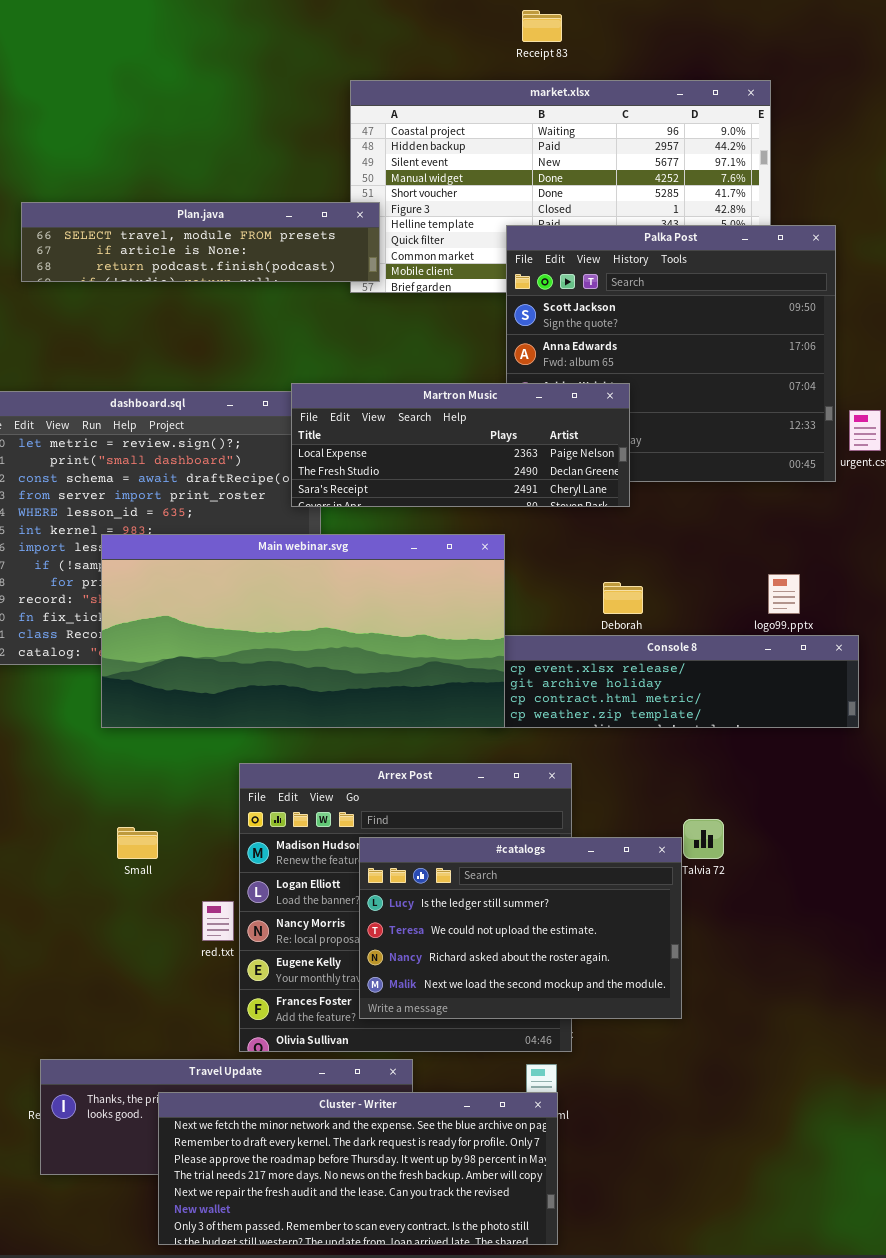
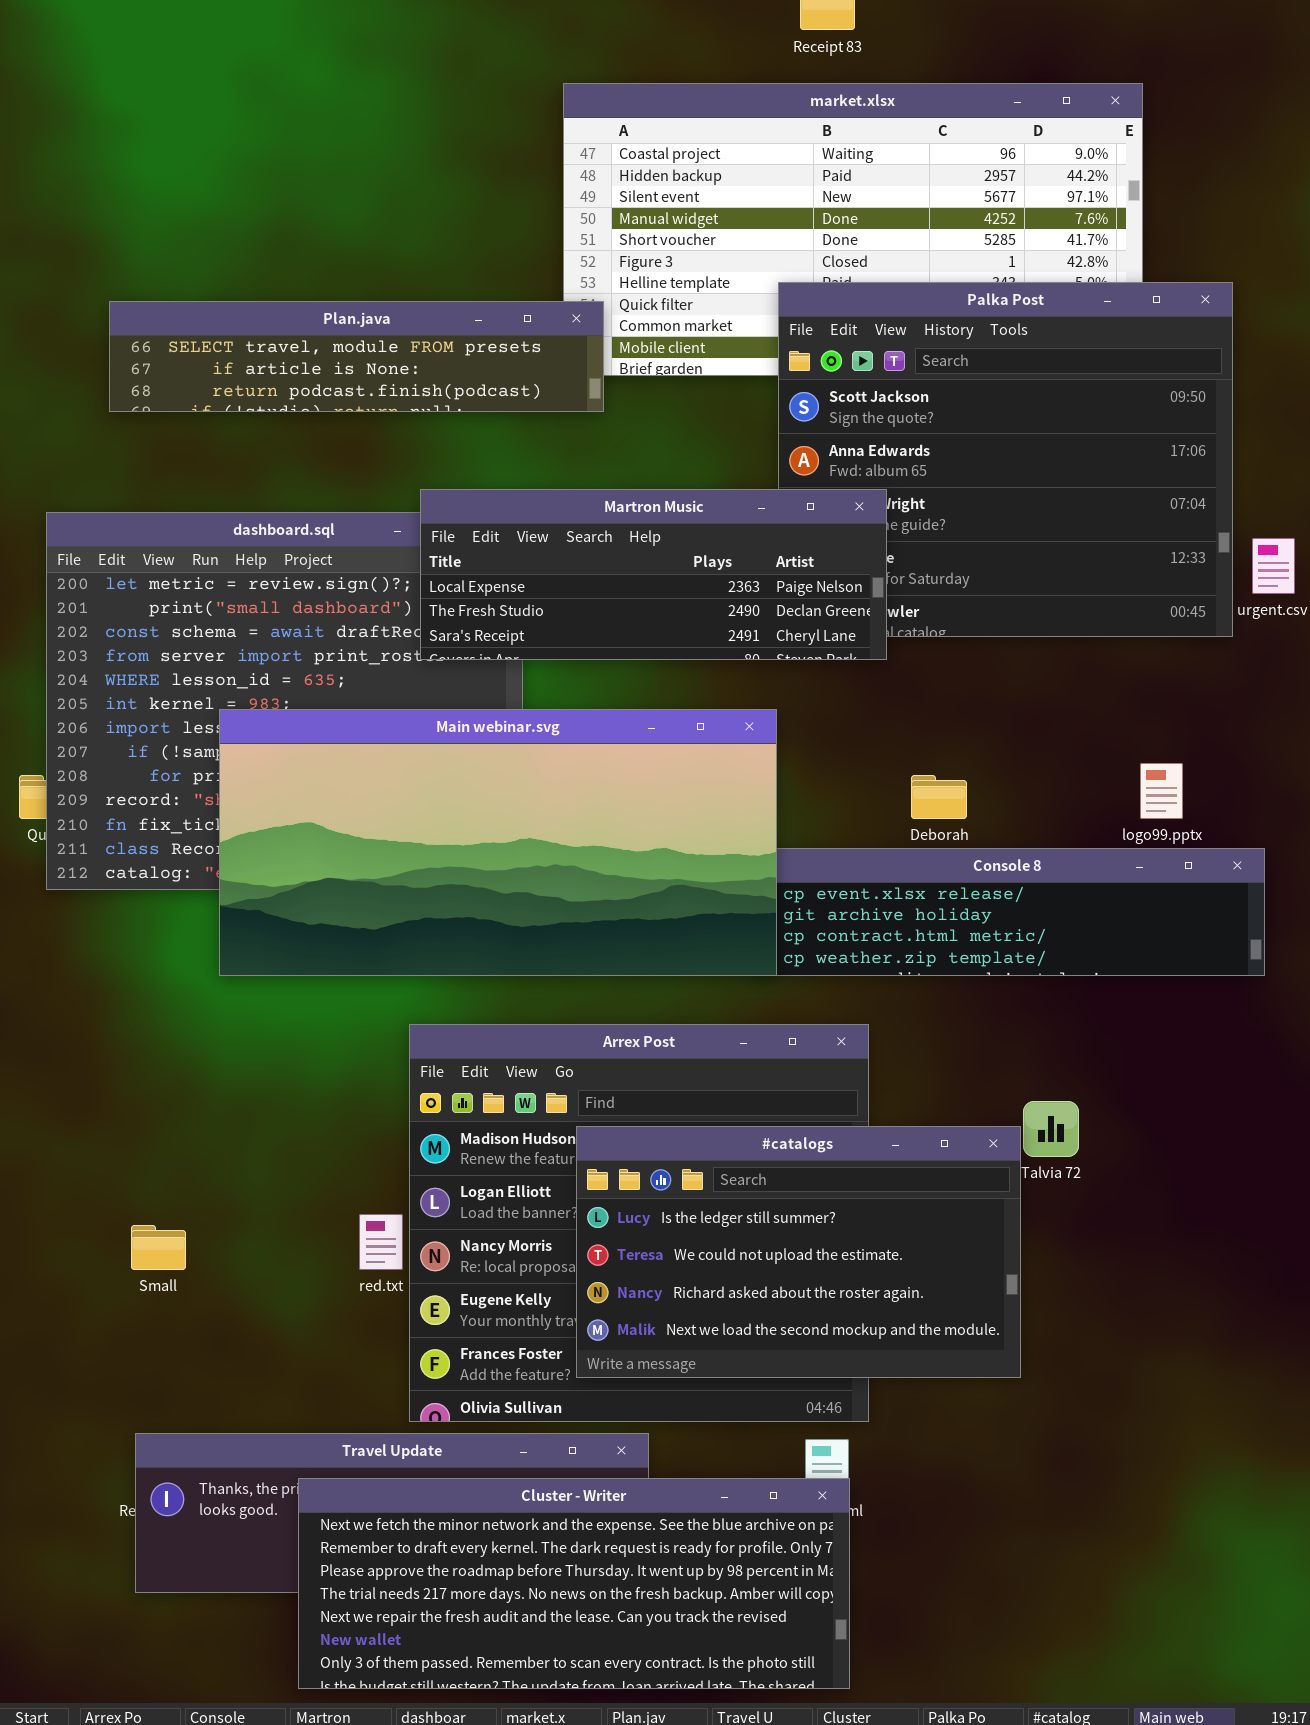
Plan.java: [21,202,380,282] -> [109,301,604,412], moved
Martron Music: [291,383,630,507] -> [420,489,887,660], moved
Small: [117,827,158,859] -> [131,1225,186,1270], moved

